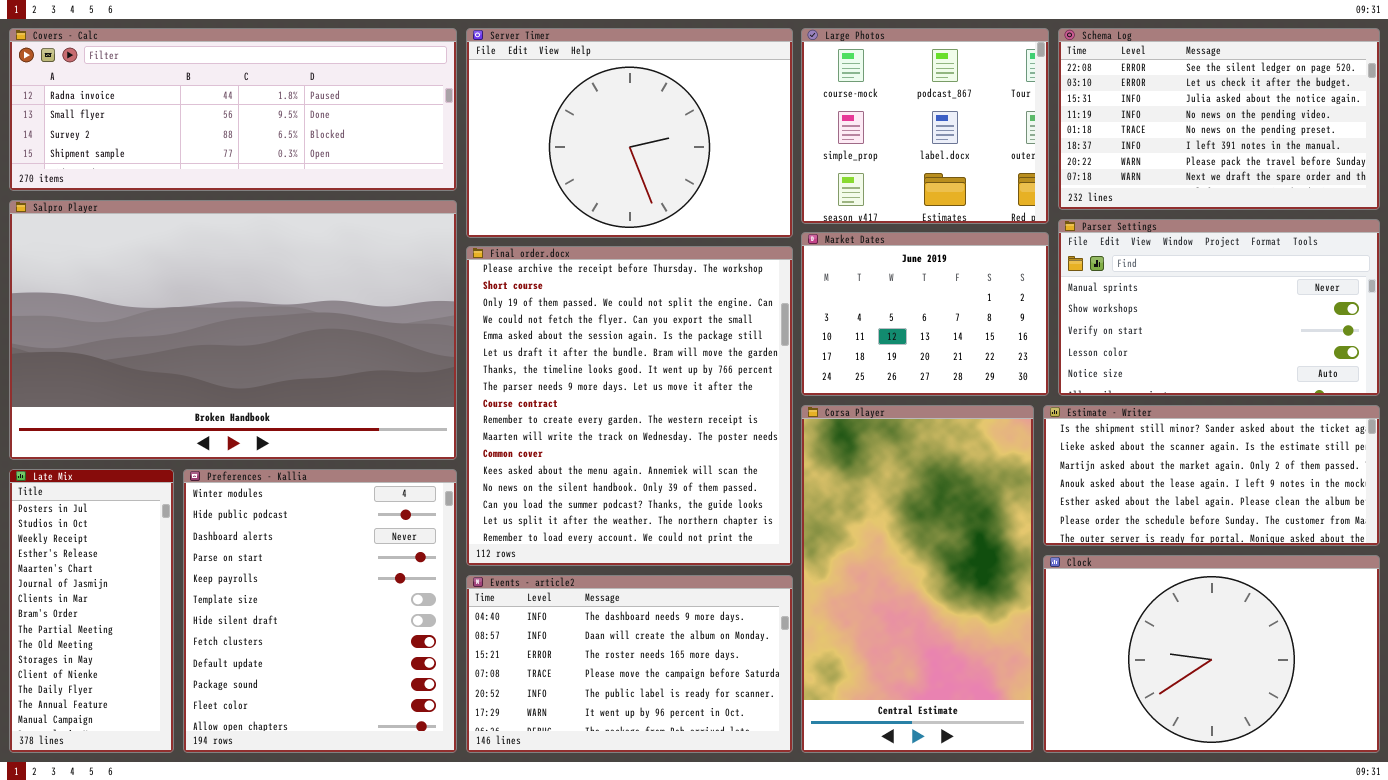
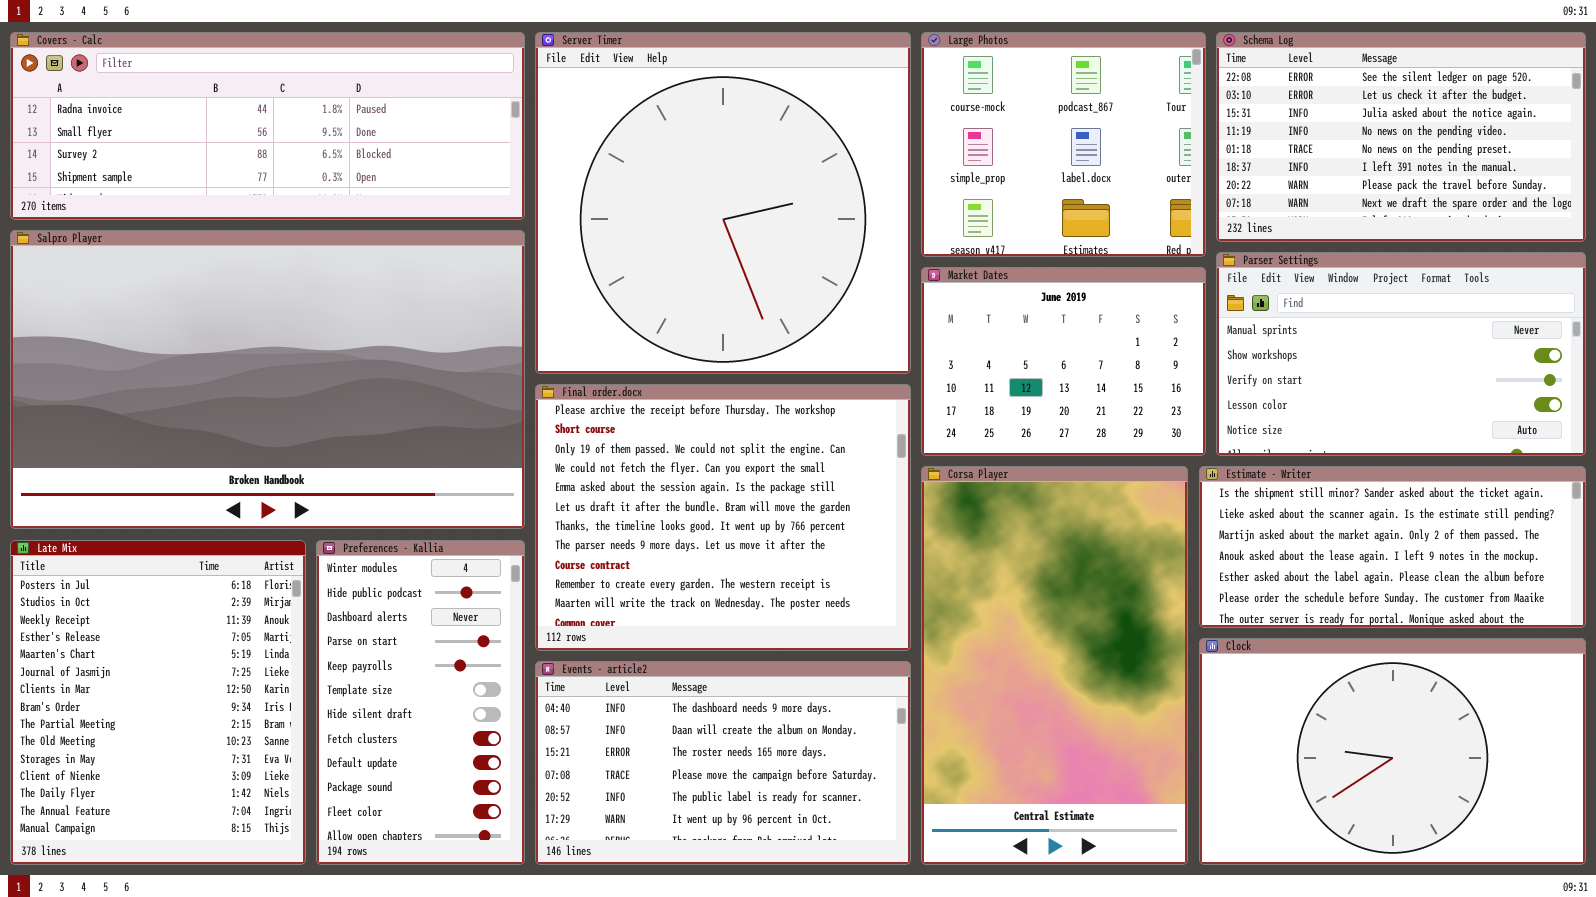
Server Timer: [466,28,793,238] -> [535,32,911,374], resized
Final order.docx: [466,246,793,566] -> [535,384,911,651], resized
Late Mix: [9,469,174,753] -> [10,540,306,865], resized
Preferences - Kallia: [183,469,457,753] -> [316,540,525,865], resized

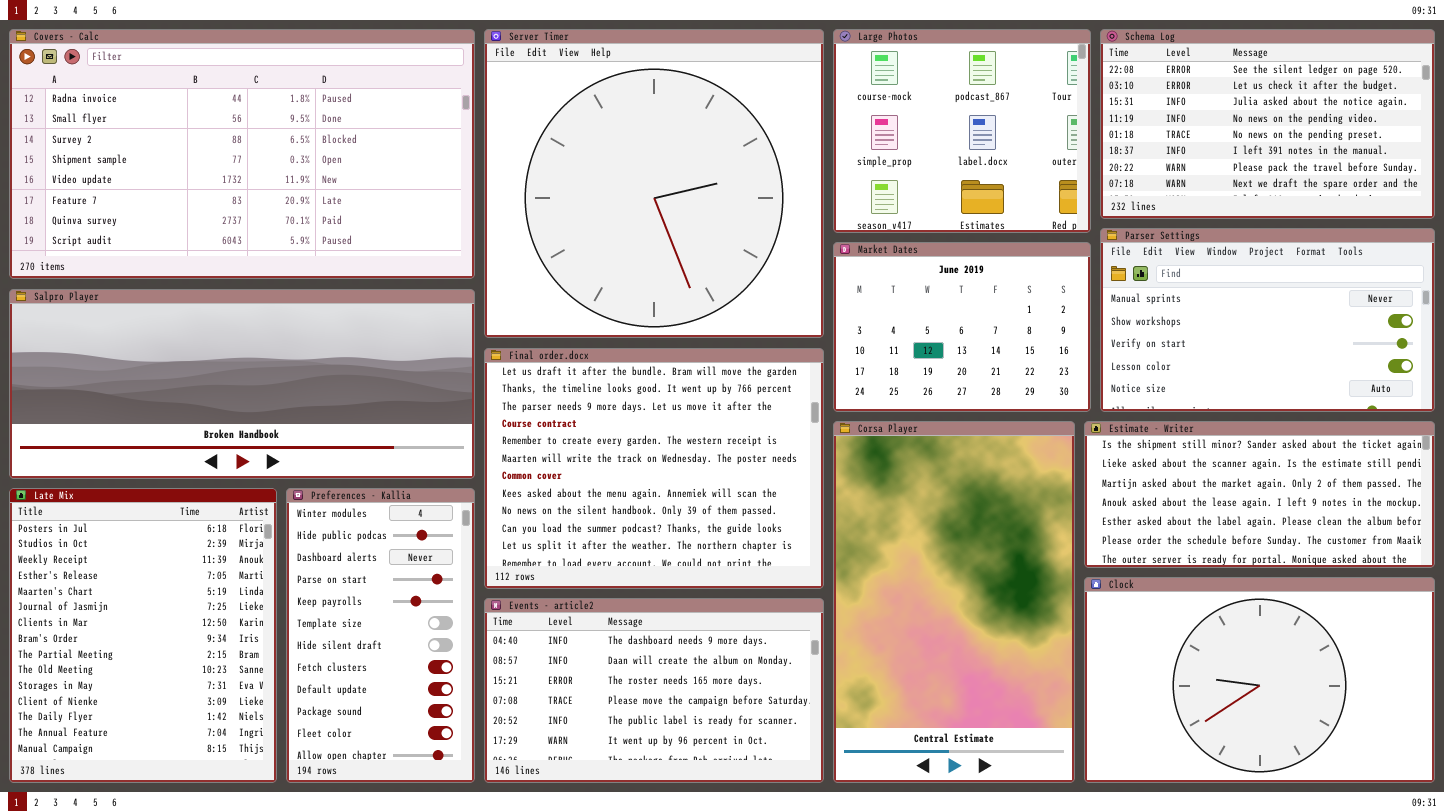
Covers - Calc: [10,32,525,220] -> [9,29,475,279], resized
Salpro Player: [10,230,525,529] -> [9,289,475,479], resized
Final order.docx: [535,384,911,651] -> [484,348,824,589], scrolled down 5 rows

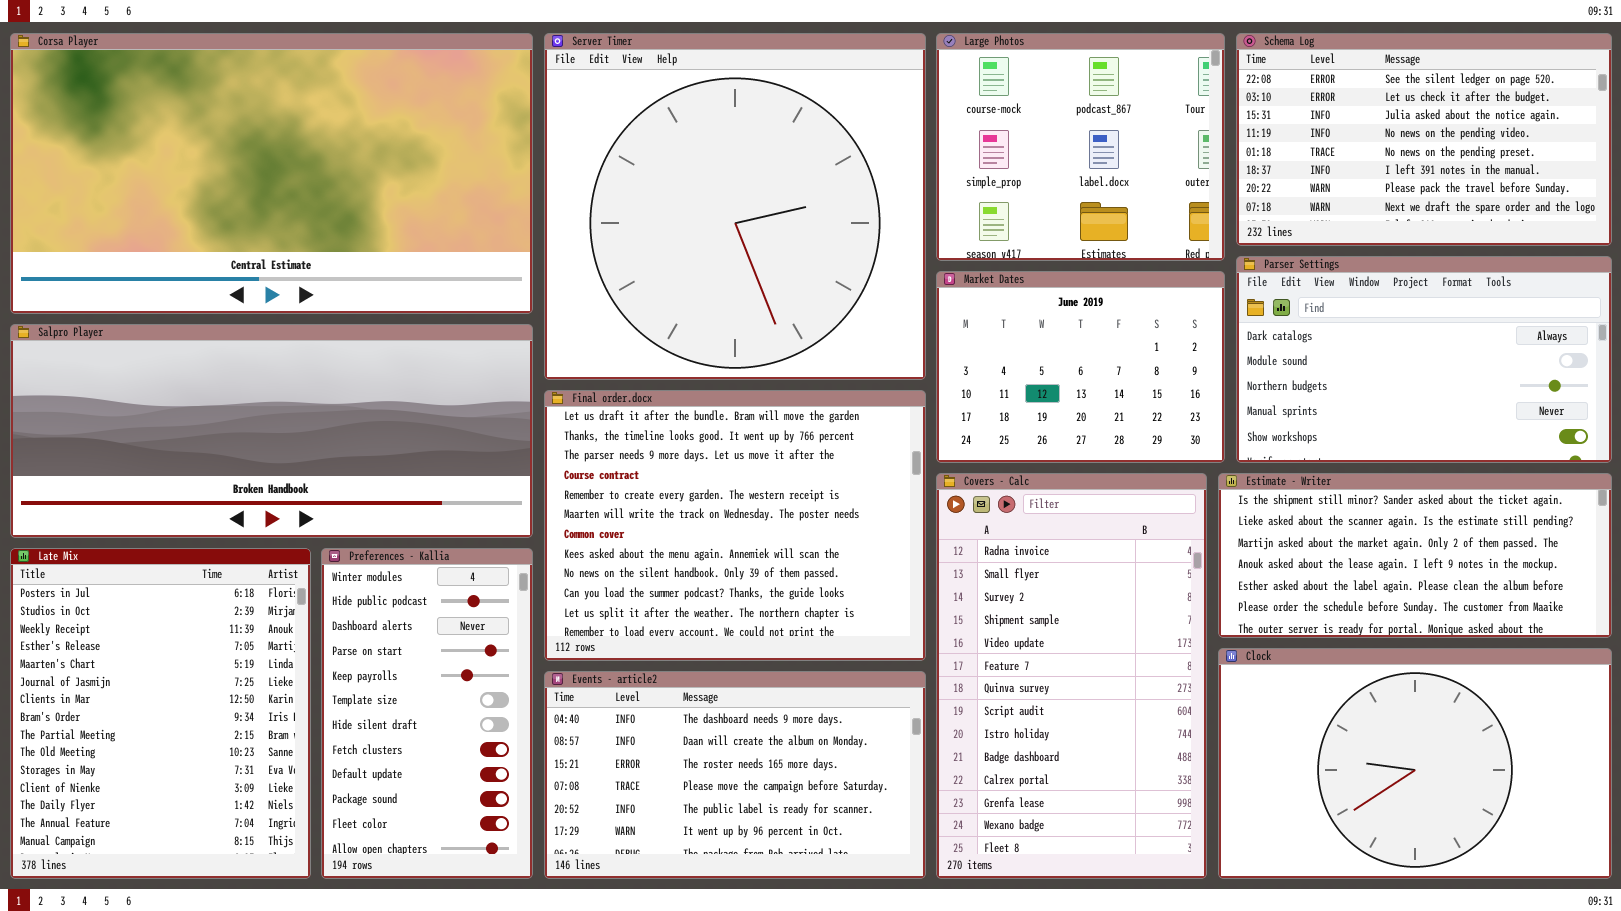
Covers - Calc: [9,29,475,279] -> [936,473,1207,879], moved, resized
Parser Settings: [1100,228,1435,412] -> [1236,256,1612,463], scrolled up 3 rows
Corsa Player: [833,421,1075,783] -> [10,33,533,314], moved, resized

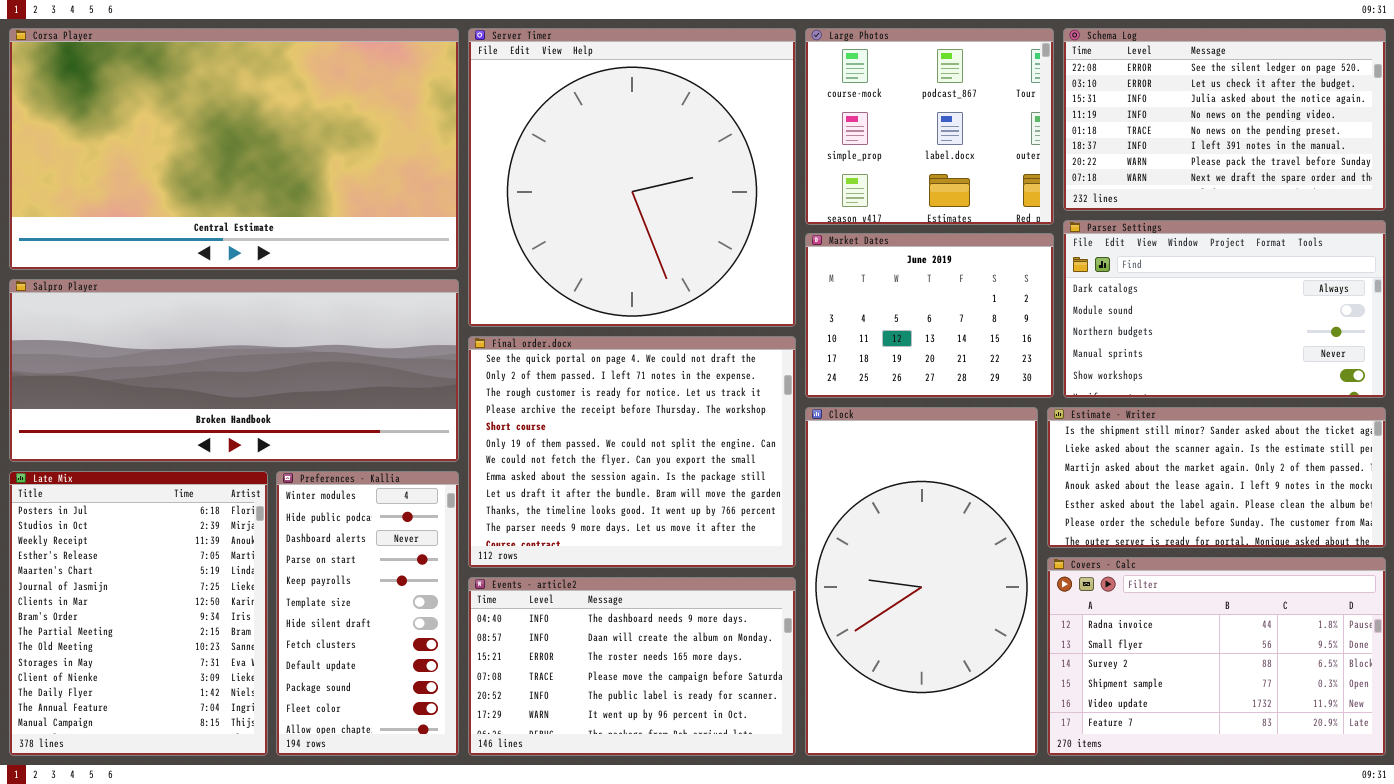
Final order.docx: [544,390,926,661] -> [468,336,796,568], scrolled up 8 rows
Covers - Calc: [936,473,1207,879] -> [1047,557,1386,756], moved, resized
Clock: [1218,648,1612,879] -> [805,407,1038,756], moved, resized

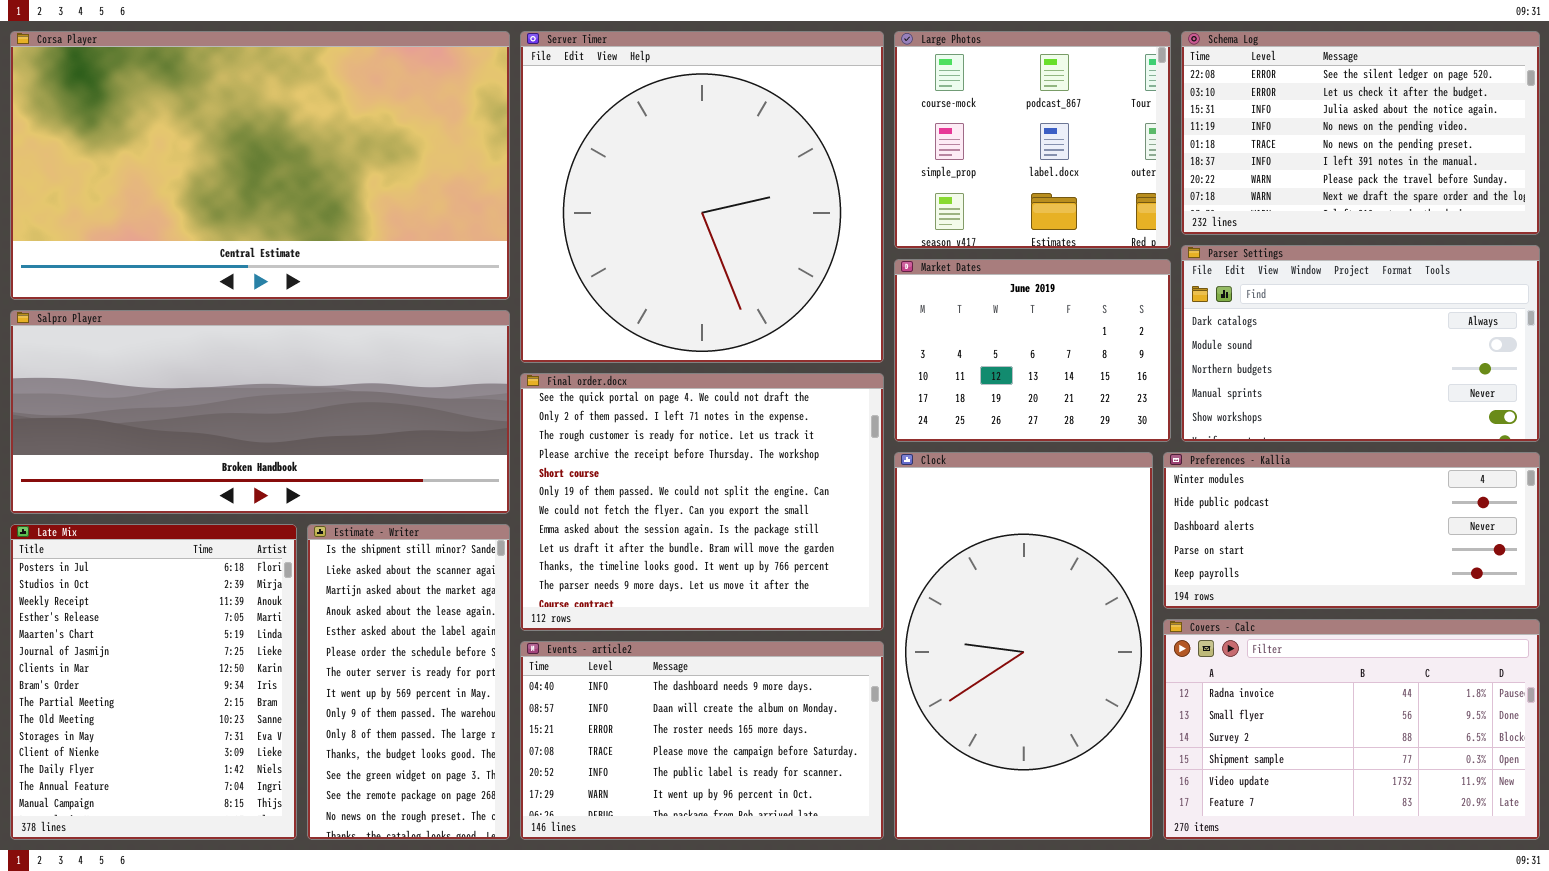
Estimate - Writer: [1047,407,1386,548] -> [307,524,510,840], moved, resized
Preferences - Kallia: [276,471,459,756] -> [1163,452,1540,609], moved, resized

